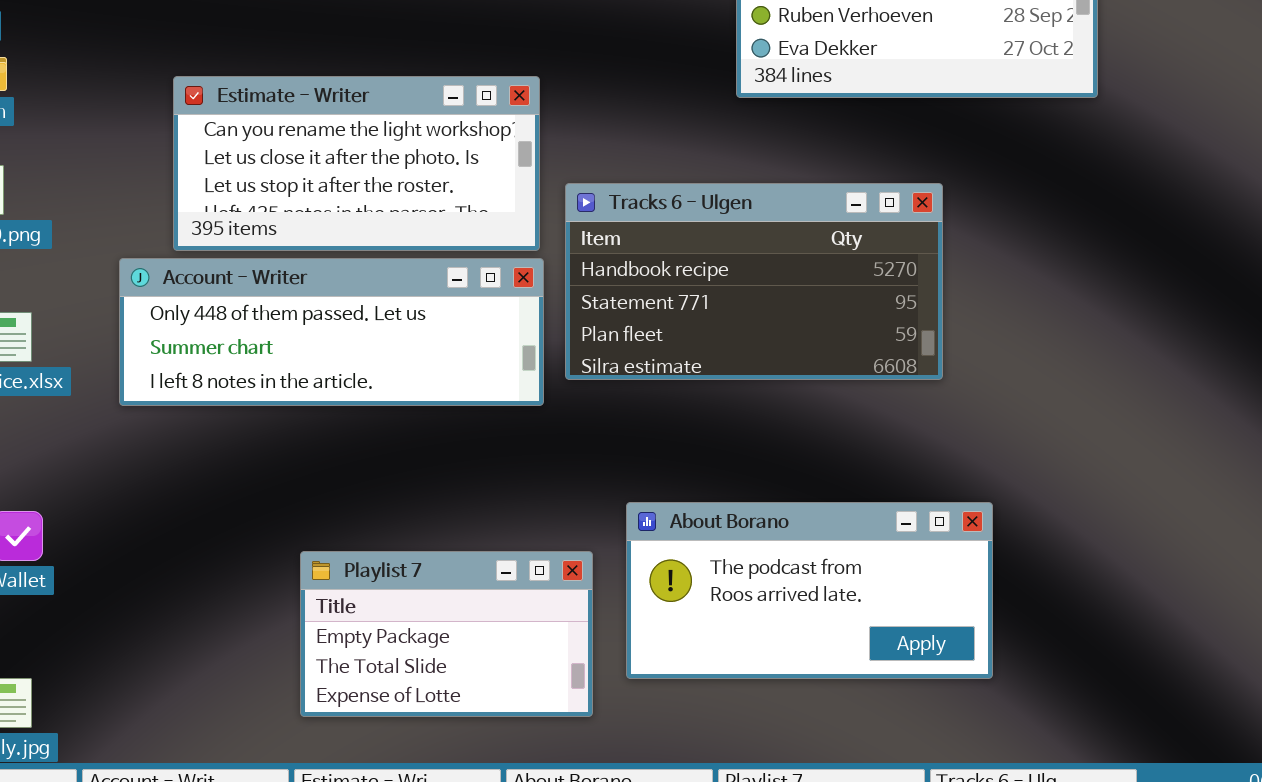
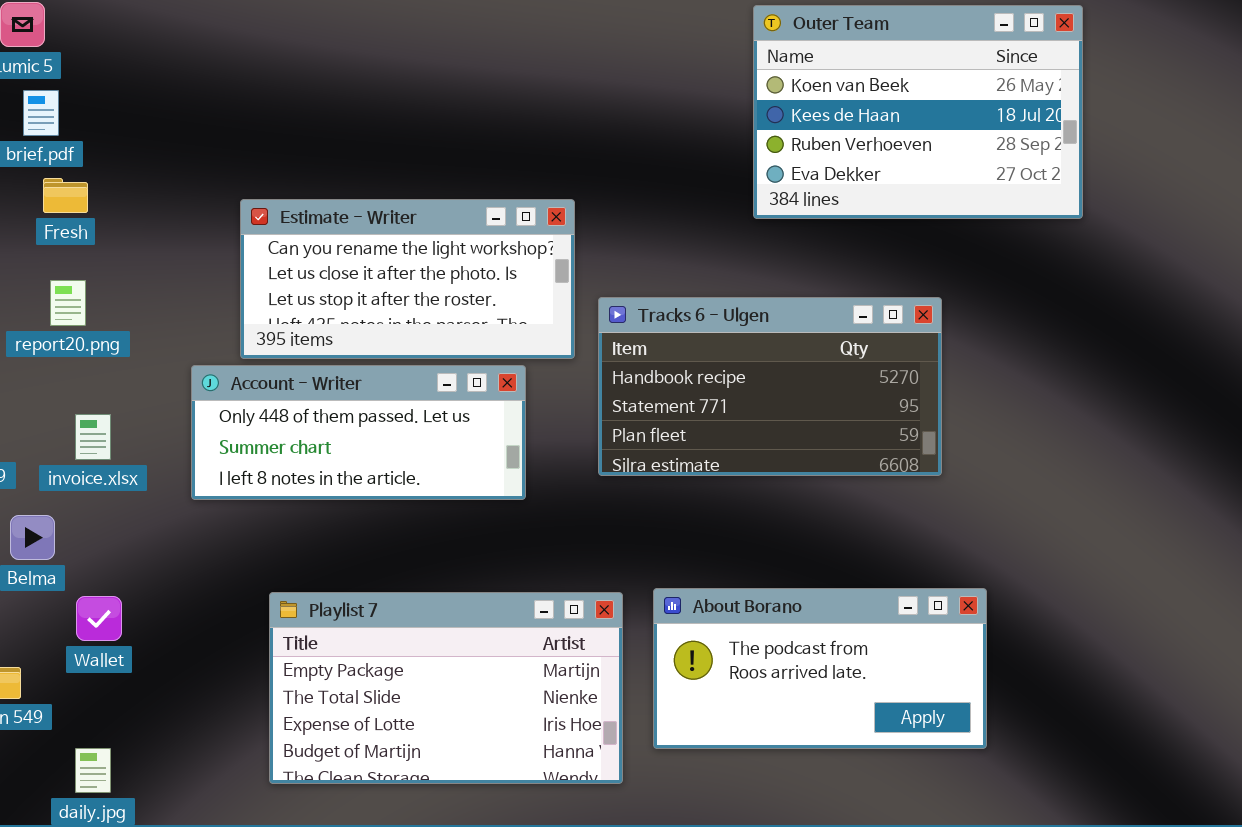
Account - Writer: [119,258,544,406] -> [191,365,526,500], resized
Playlist 7: [300,551,593,717] -> [269,592,623,784], resized

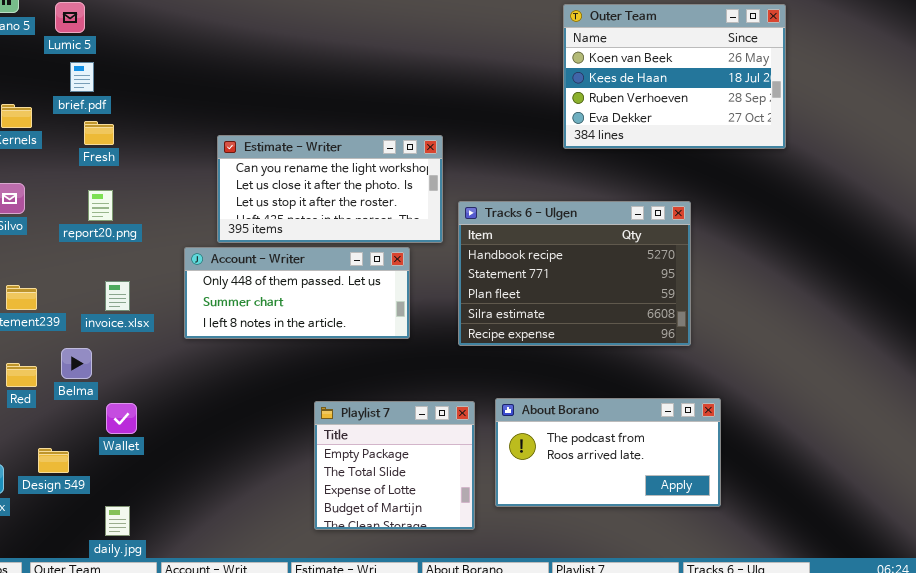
Tracks 6 - Ulgen: [598,297,942,476] -> [458,201,691,346], resized
Playlist 7: [269,592,623,784] -> [314,401,475,530], resized

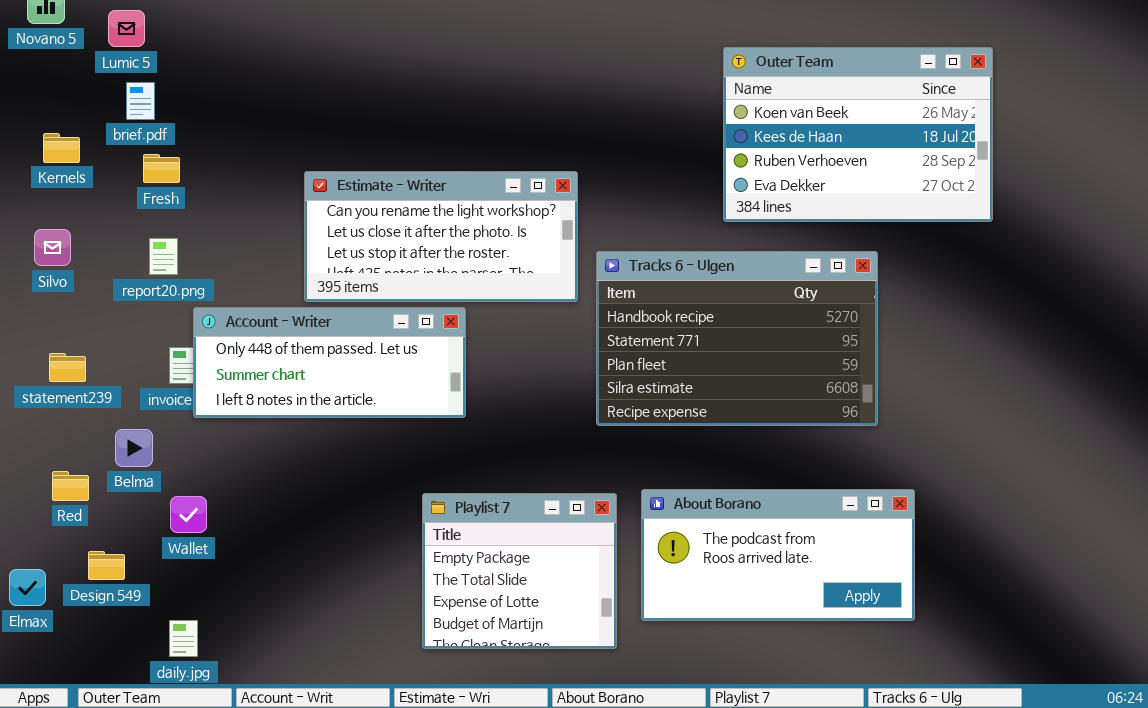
Outer Team: [563,4,786,149] -> [723,47,993,222], moved
Account - Writer: [184,247,410,339] -> [193,307,466,418], moved
Red: [6,363,37,387] -> [52,471,89,501], moved

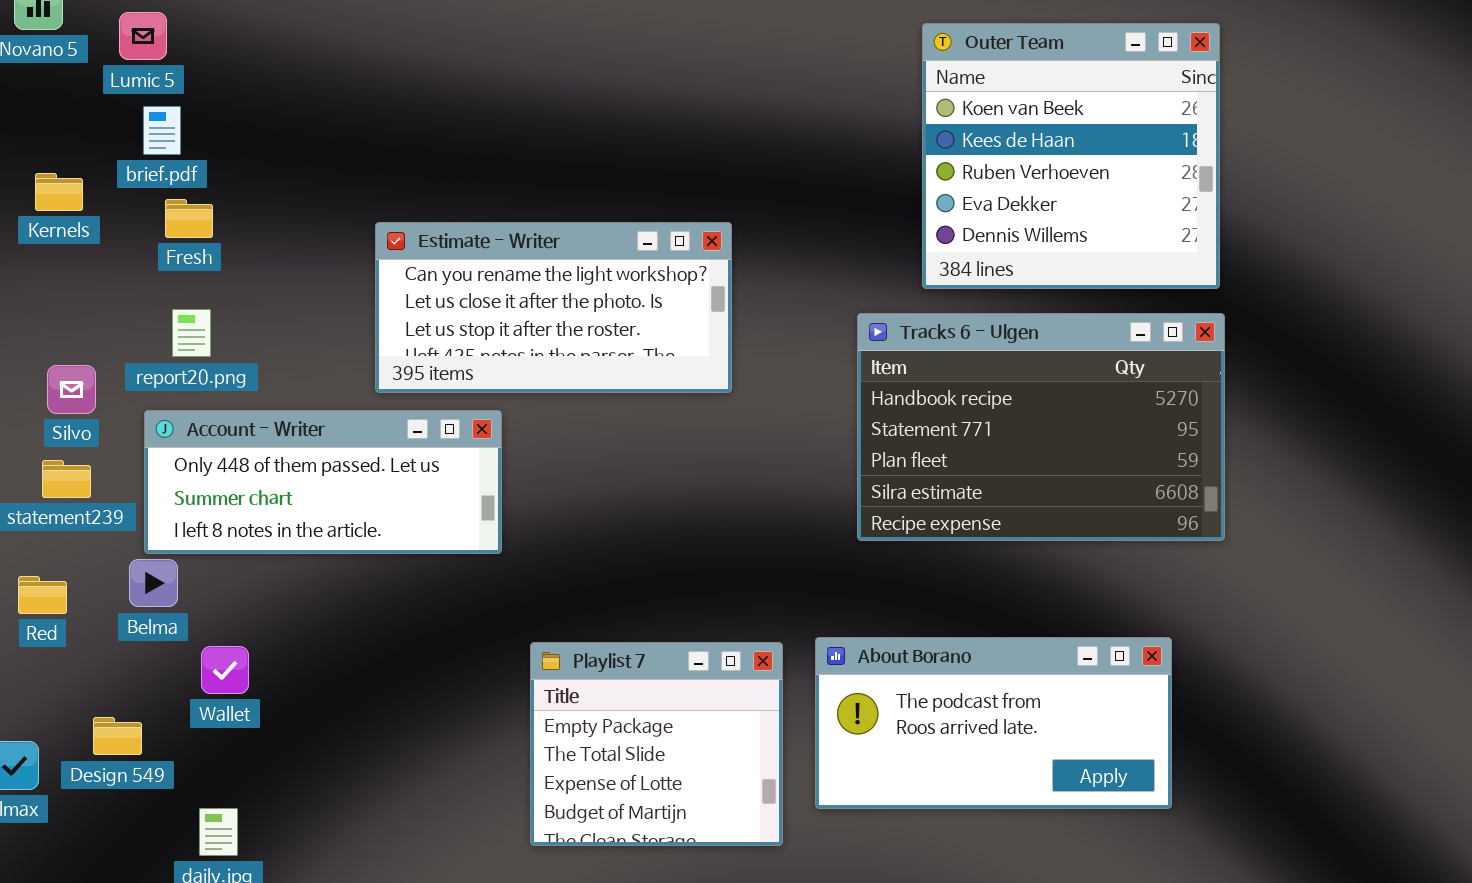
Outer Team: [723,47,993,222] -> [922,23,1220,289], resized
Silvo: [34,229,71,266] -> [47,365,96,414], moved
Tracks 6 - Ulgen: [596,251,878,426] -> [857,313,1225,541], moved
Account - Writer: [193,307,466,418] -> [144,410,502,554], moved
Red: [52,471,89,501] -> [18,576,67,614], moved

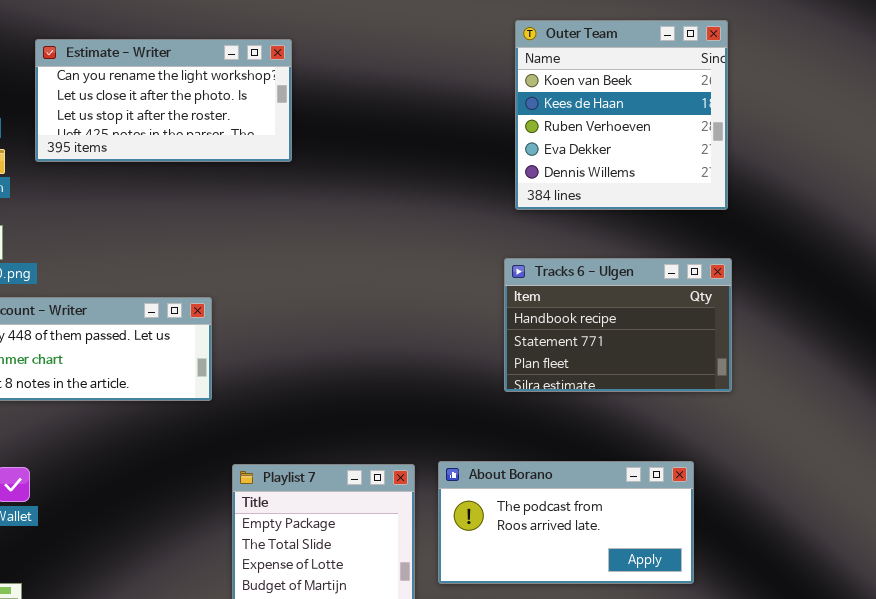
Estimate - Writer: [375,222,732,393] -> [35,39,292,162], moved
Tracks 6 - Ulgen: [857,313,1225,541] -> [504,258,732,392], resized

